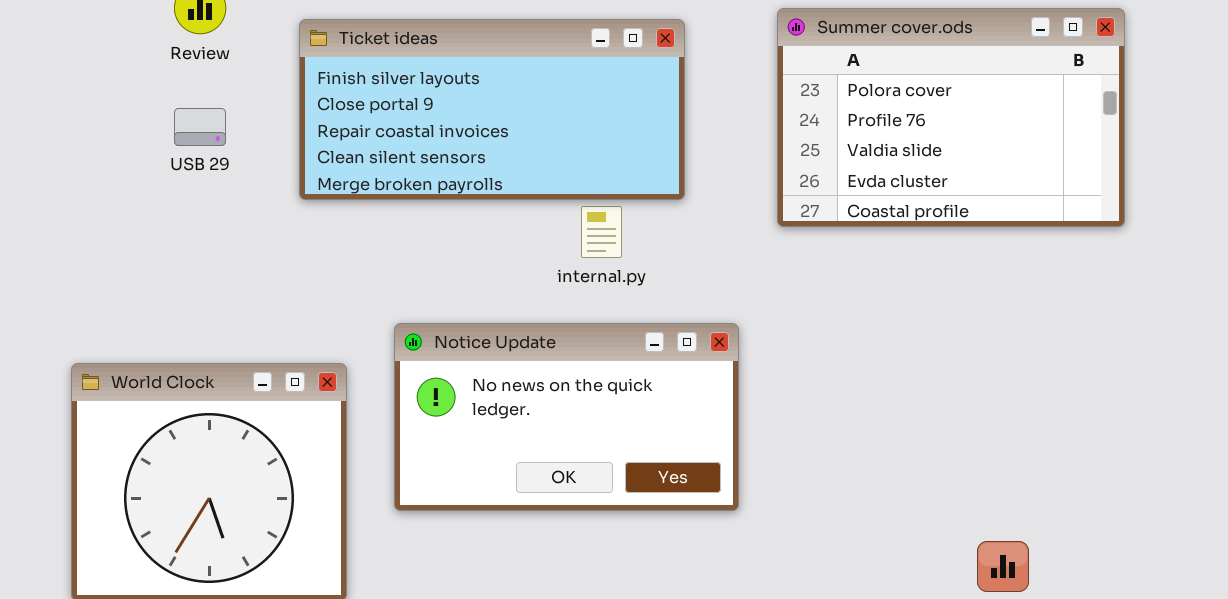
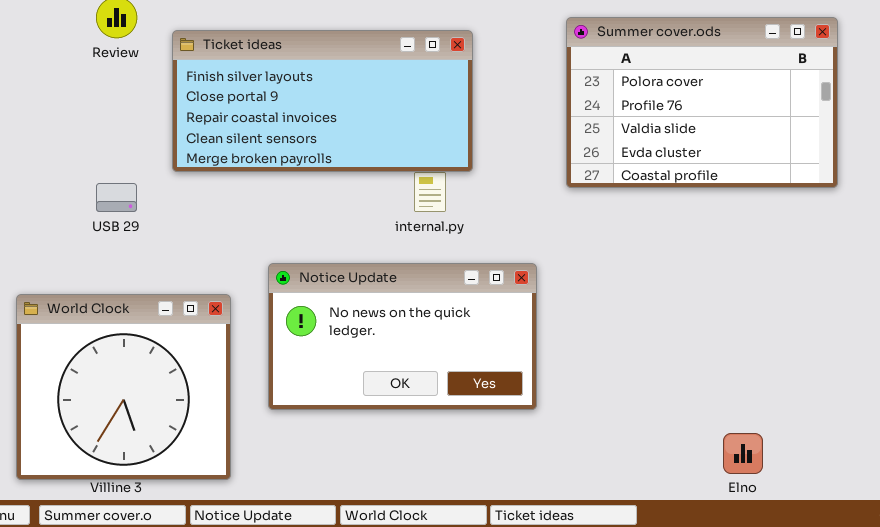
Ticket ideas: [299,19,685,200] -> [172,30,473,172], moved
USB 29: [174,108,226,146] -> [96,183,137,212], moved

